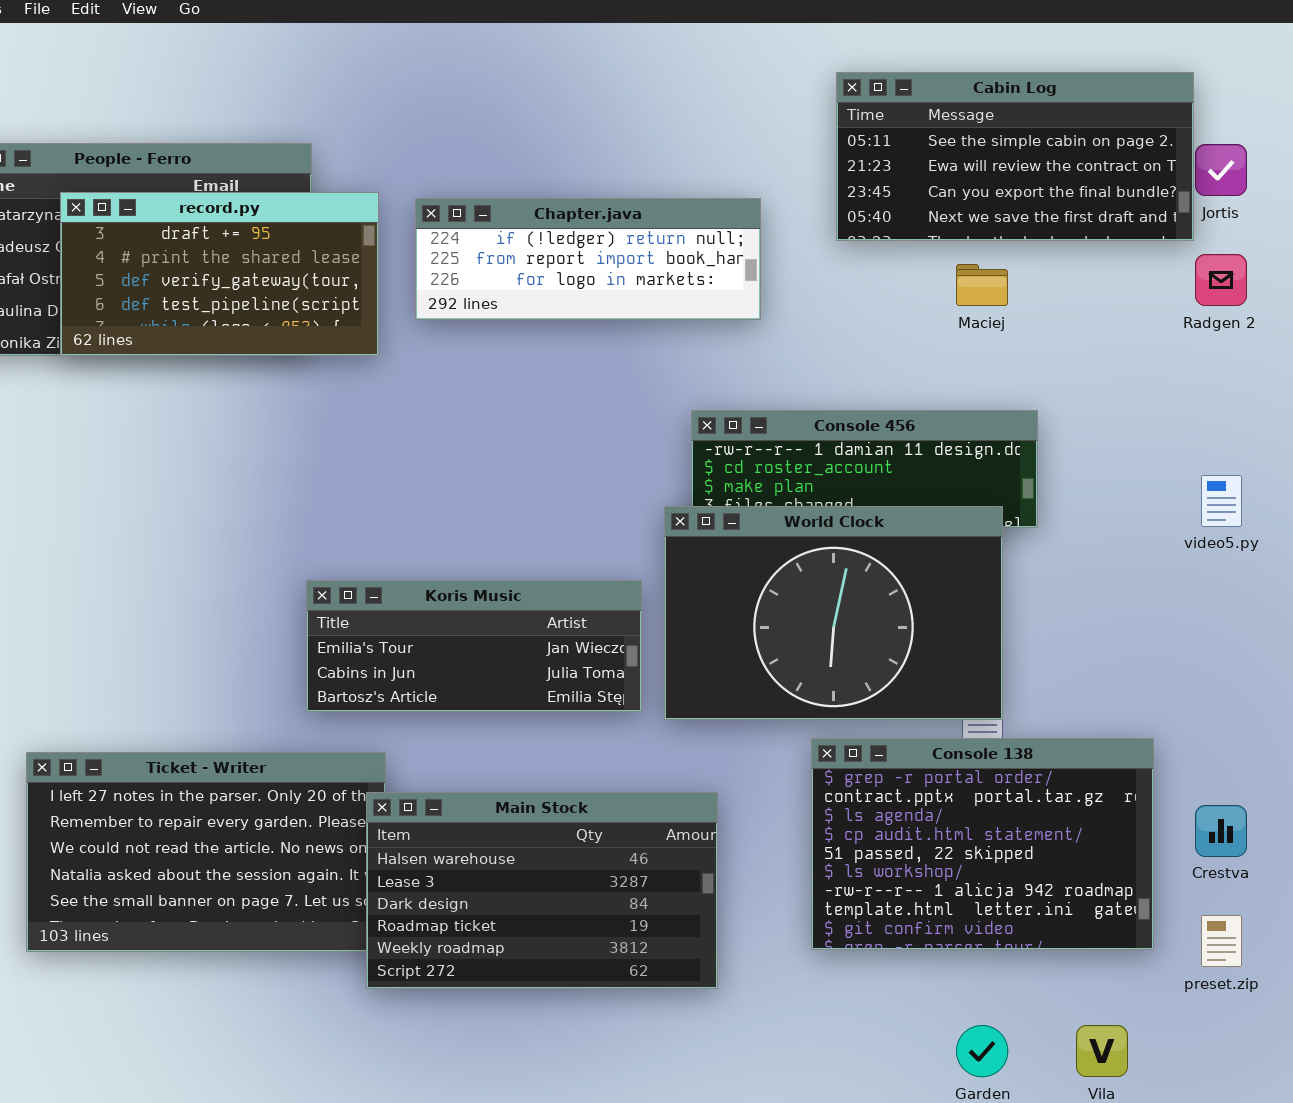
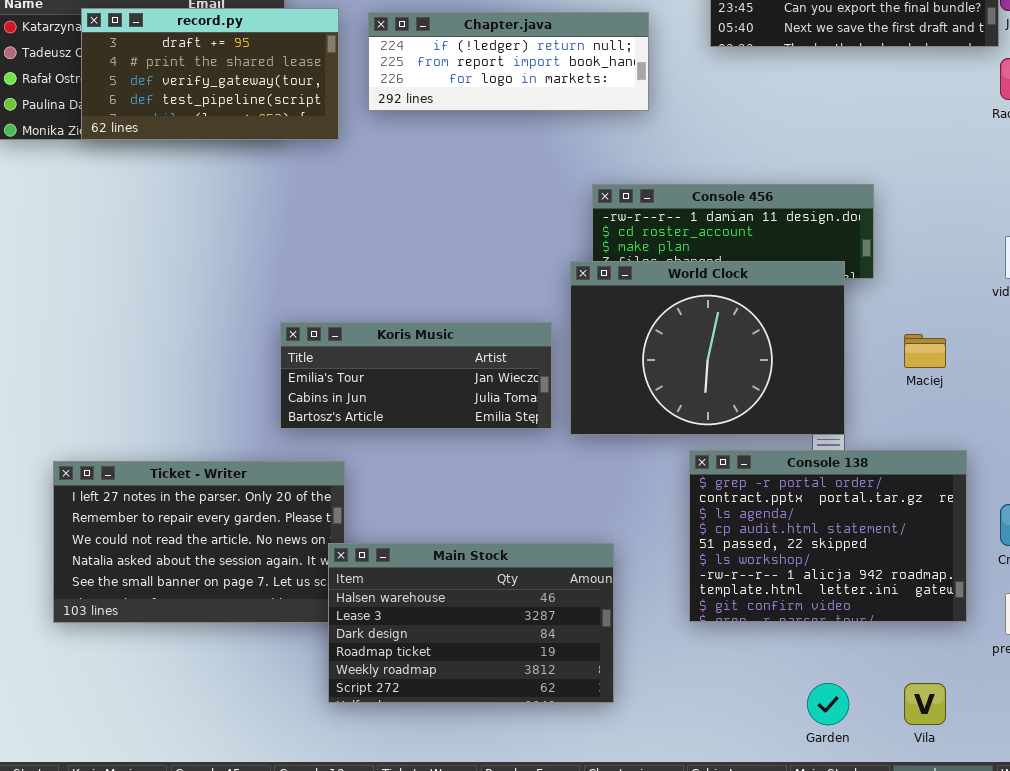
Maciej: [956,264,1008,306] -> [904,334,946,368], moved
Main Stock: [366,792,718,989] -> [328,543,614,703], moved

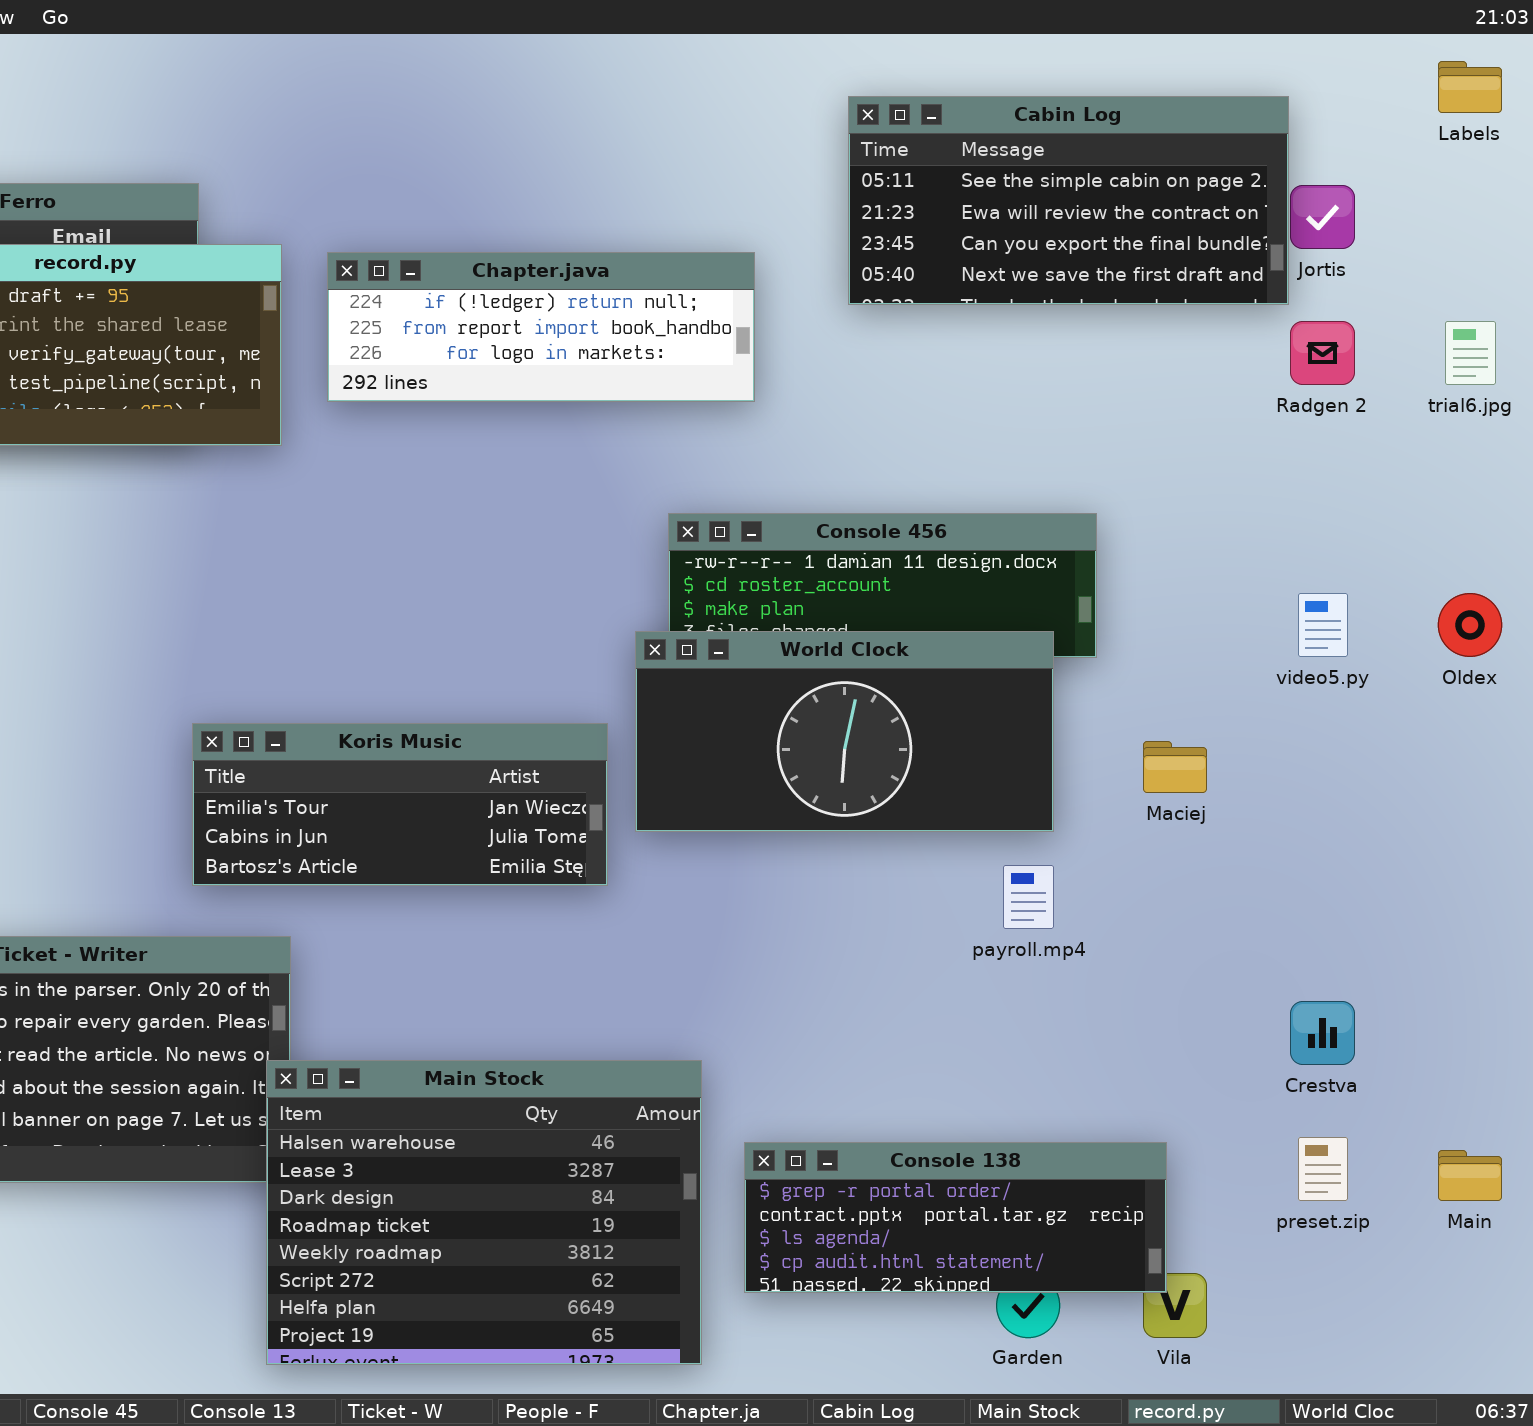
World Clock: [570,261,845,435] -> [635,631,1054,832], resized
Console 138: [689,450,967,622] -> [744,1142,1167,1293], moved, resized
Main Stock: [328,543,614,703] -> [266,1060,702,1365], resized

